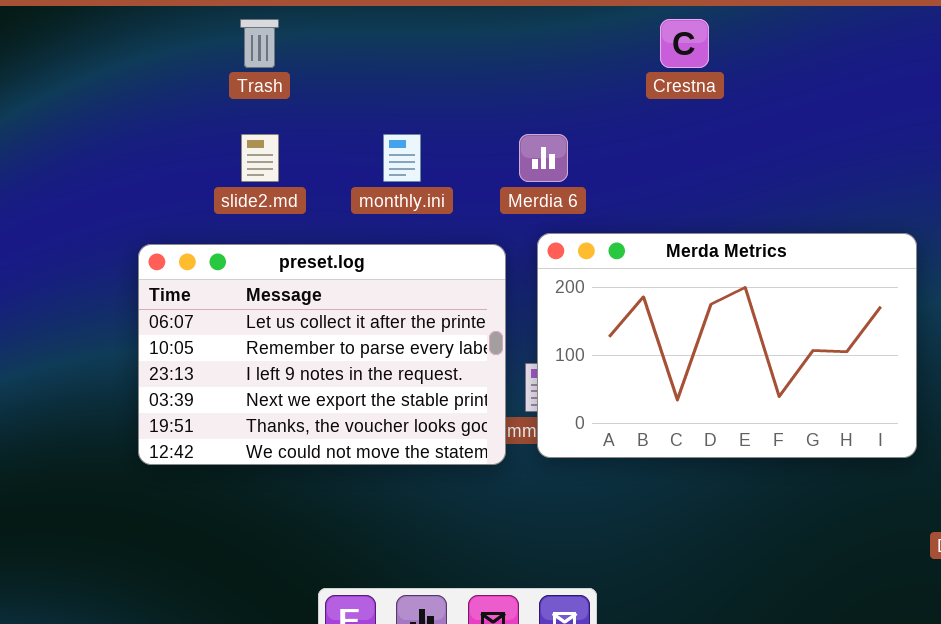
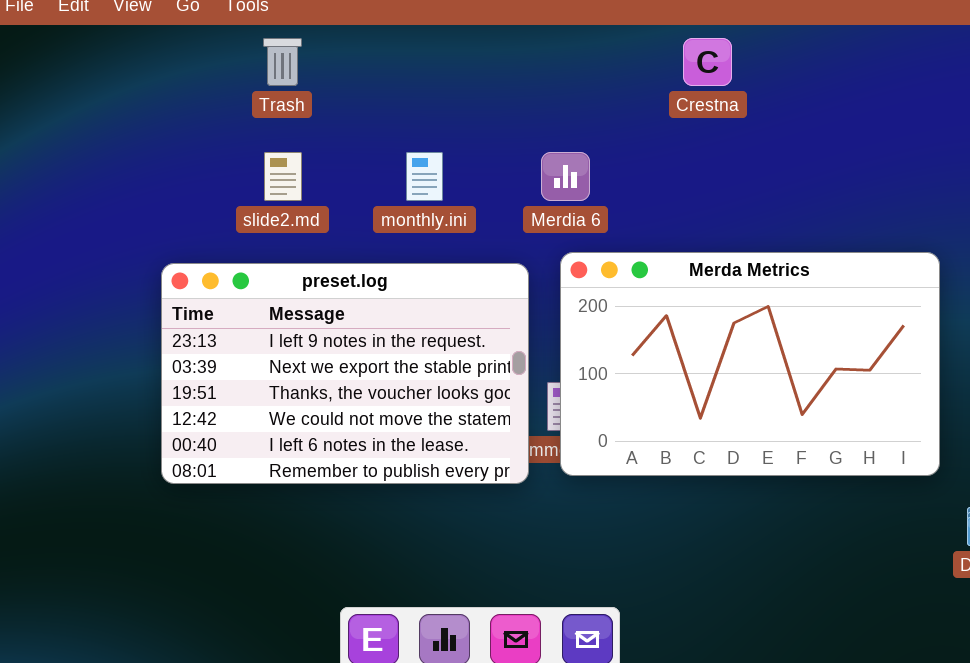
preset.log: [138,244,506,465] -> [161,263,529,484], scrolled down 2 rows

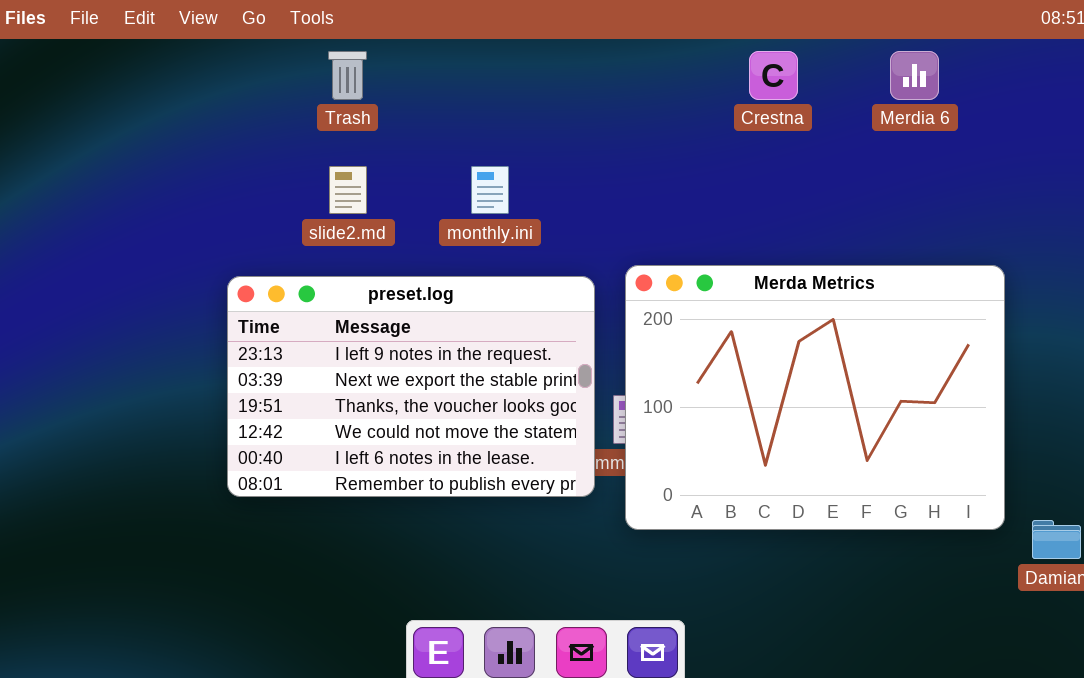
Merdia 6: [541,152,590,201] -> [890,51,939,100], moved
Merda Metrics: [560,252,940,476] -> [625,265,1005,530], resized

